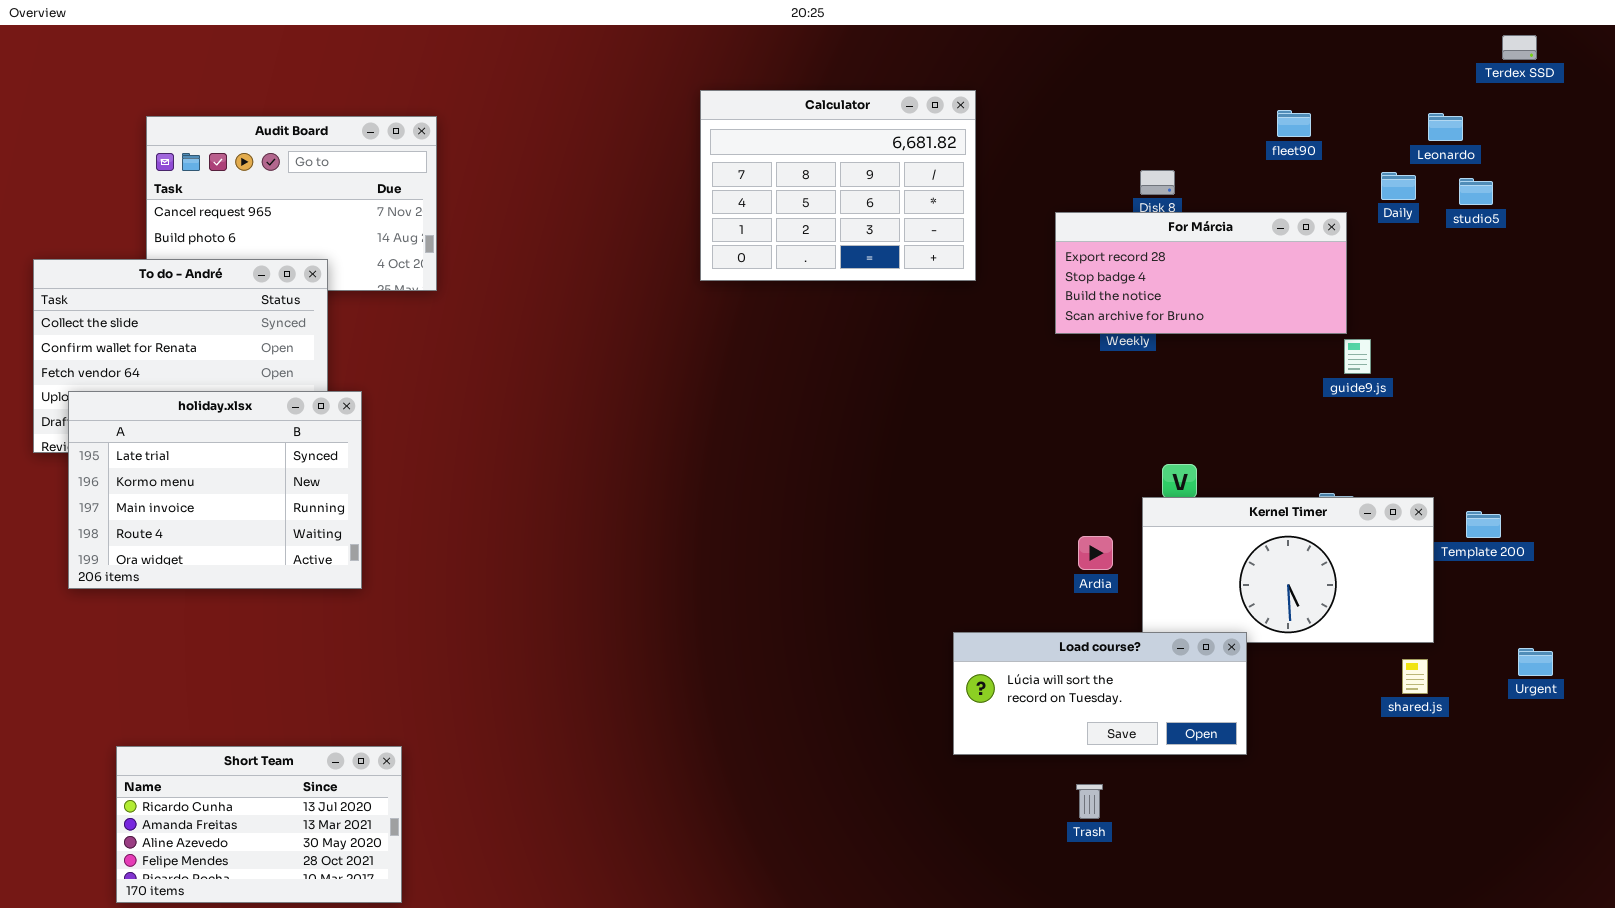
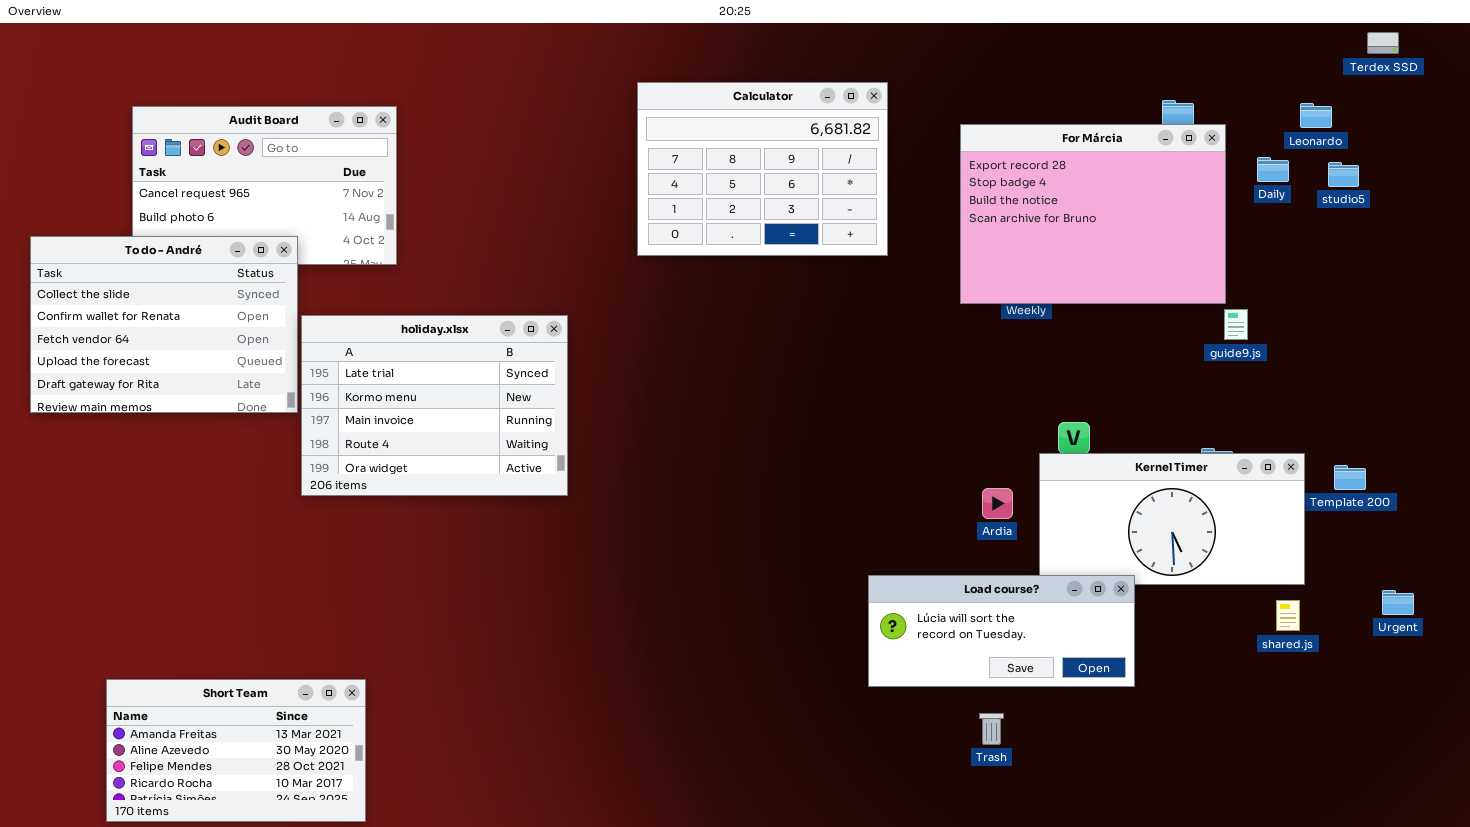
For Márcia: [1055,212,1347,334] -> [960,124,1226,304], resized
holiday.xlsx: [68,391,362,589] -> [301,315,568,496], moved
Short Team: [116,746,402,903] -> [106,679,366,822], scrolled down 1 row

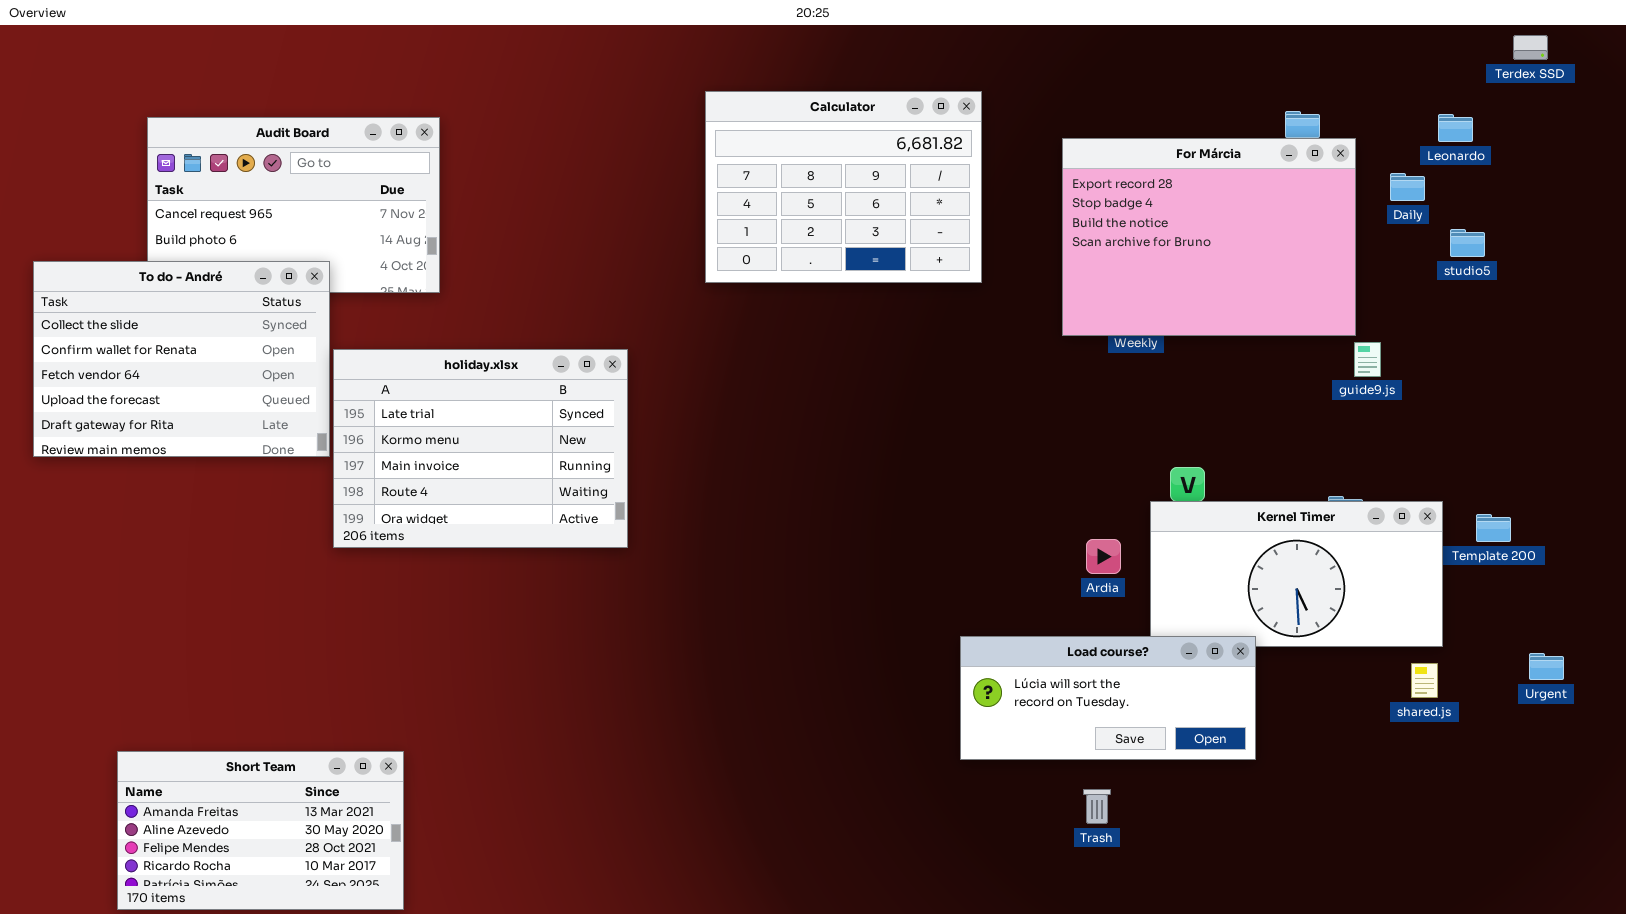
studio5: [1328,162,1359,187] -> [1450,229,1485,257], moved

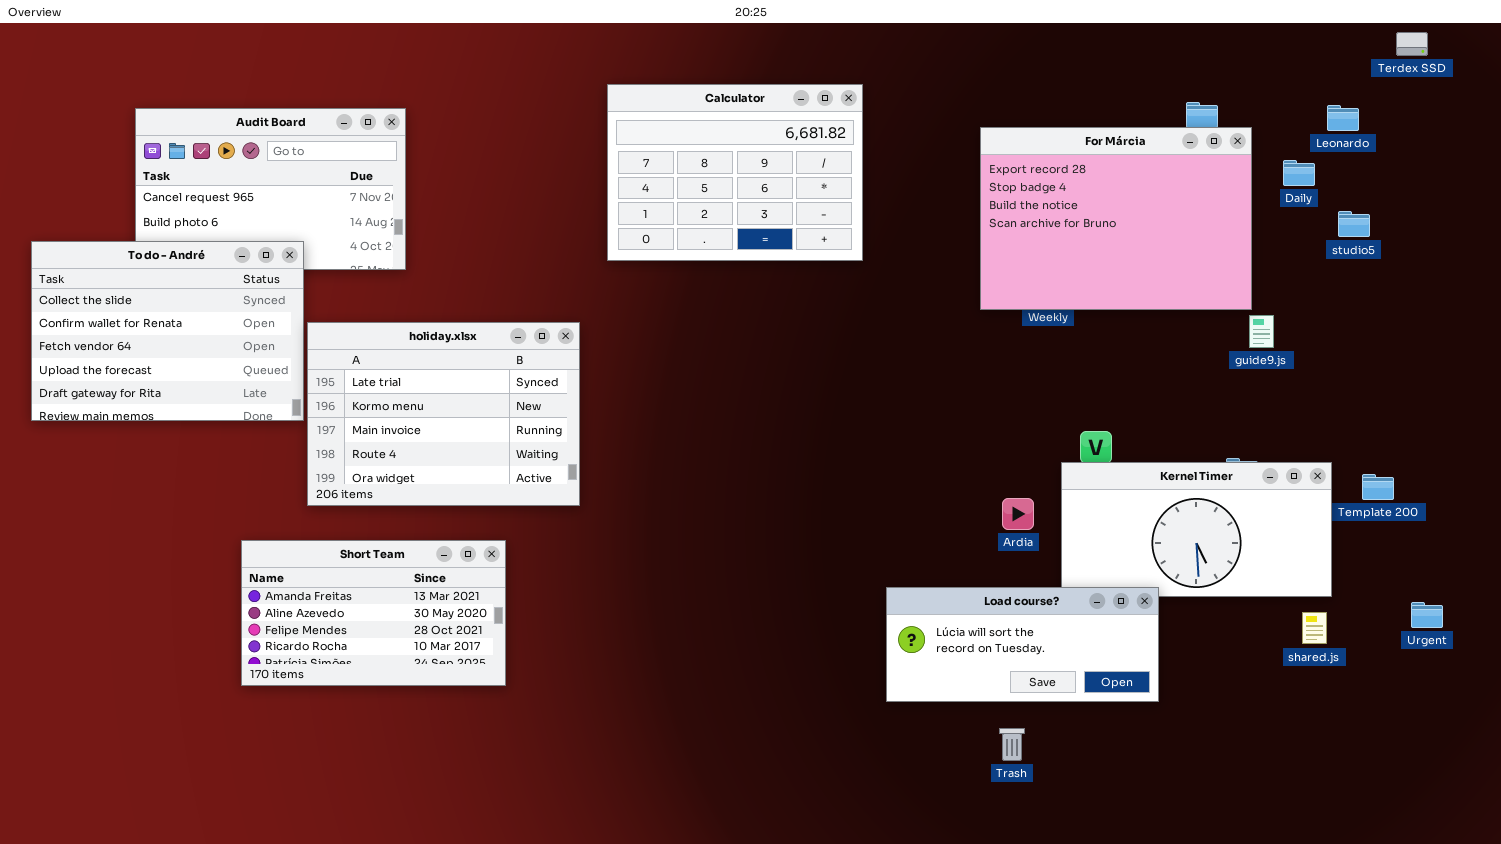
Calculator: [705,91,982,283] -> [607,84,863,261], moved
Short Team: [117,751,404,910] -> [241,540,506,686], moved

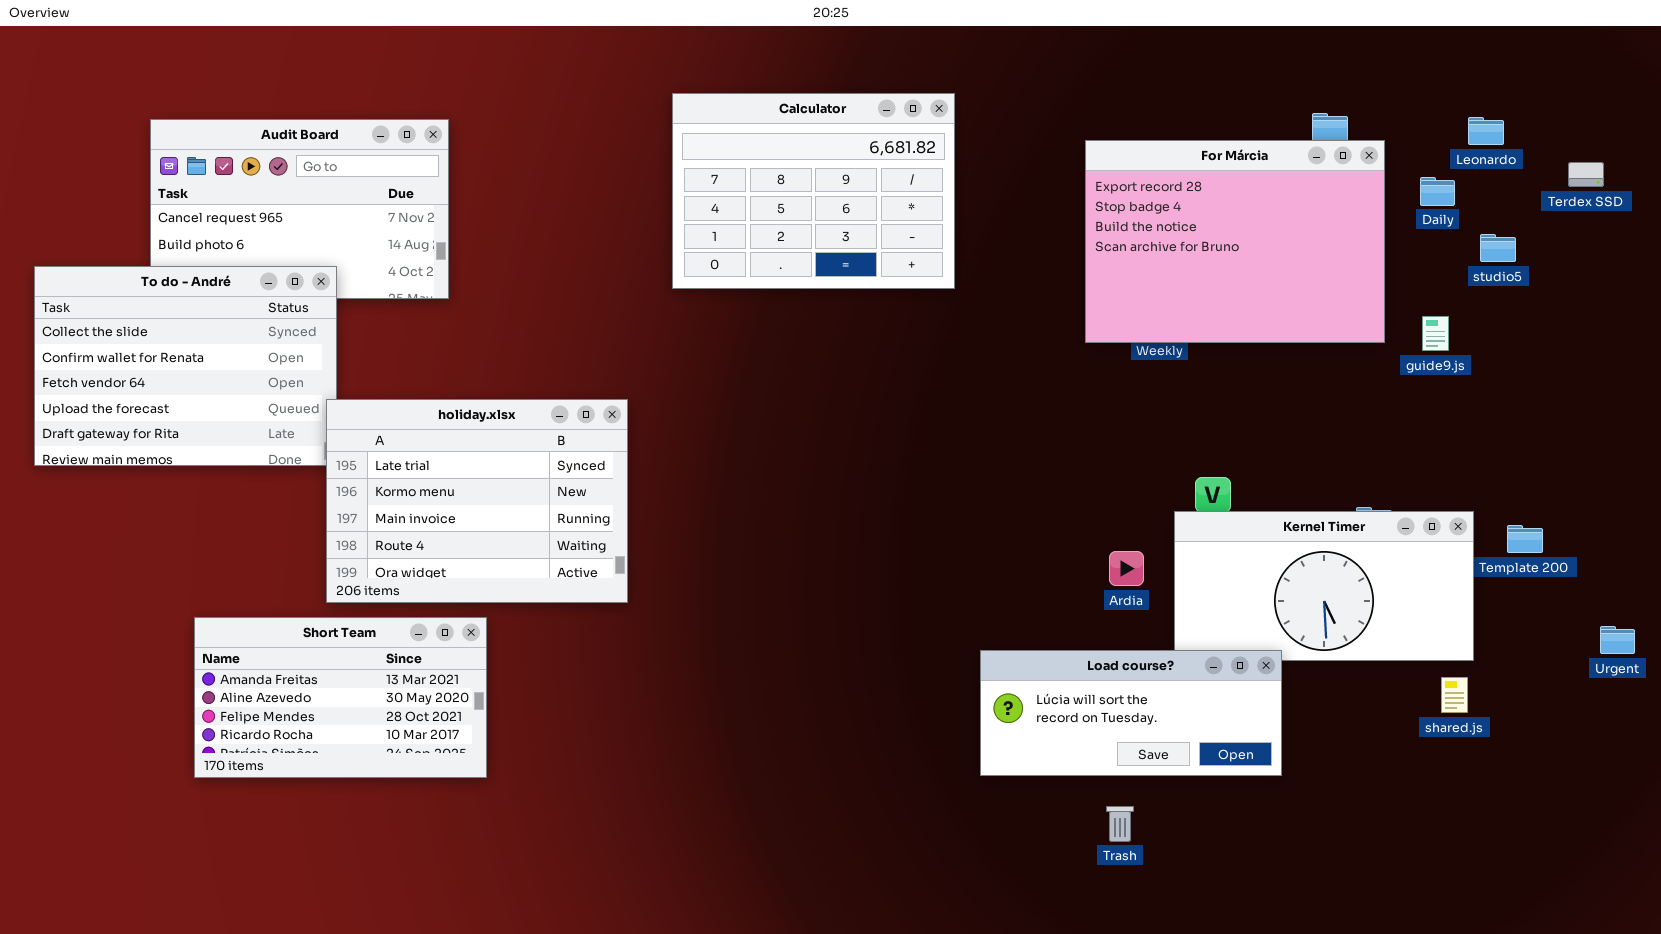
Terdex SSD: [1396,32,1428,56] -> [1568,162,1604,187], moved
guide9.js: [1249,315,1274,348] -> [1422,316,1449,351], moved
holiday.xlsx: [307,322,580,506] -> [326,399,628,603], moved
Short Team: [241,540,506,686] -> [194,617,487,778], moved
Urgent: [1411,602,1443,628] -> [1600,626,1635,654], moved

